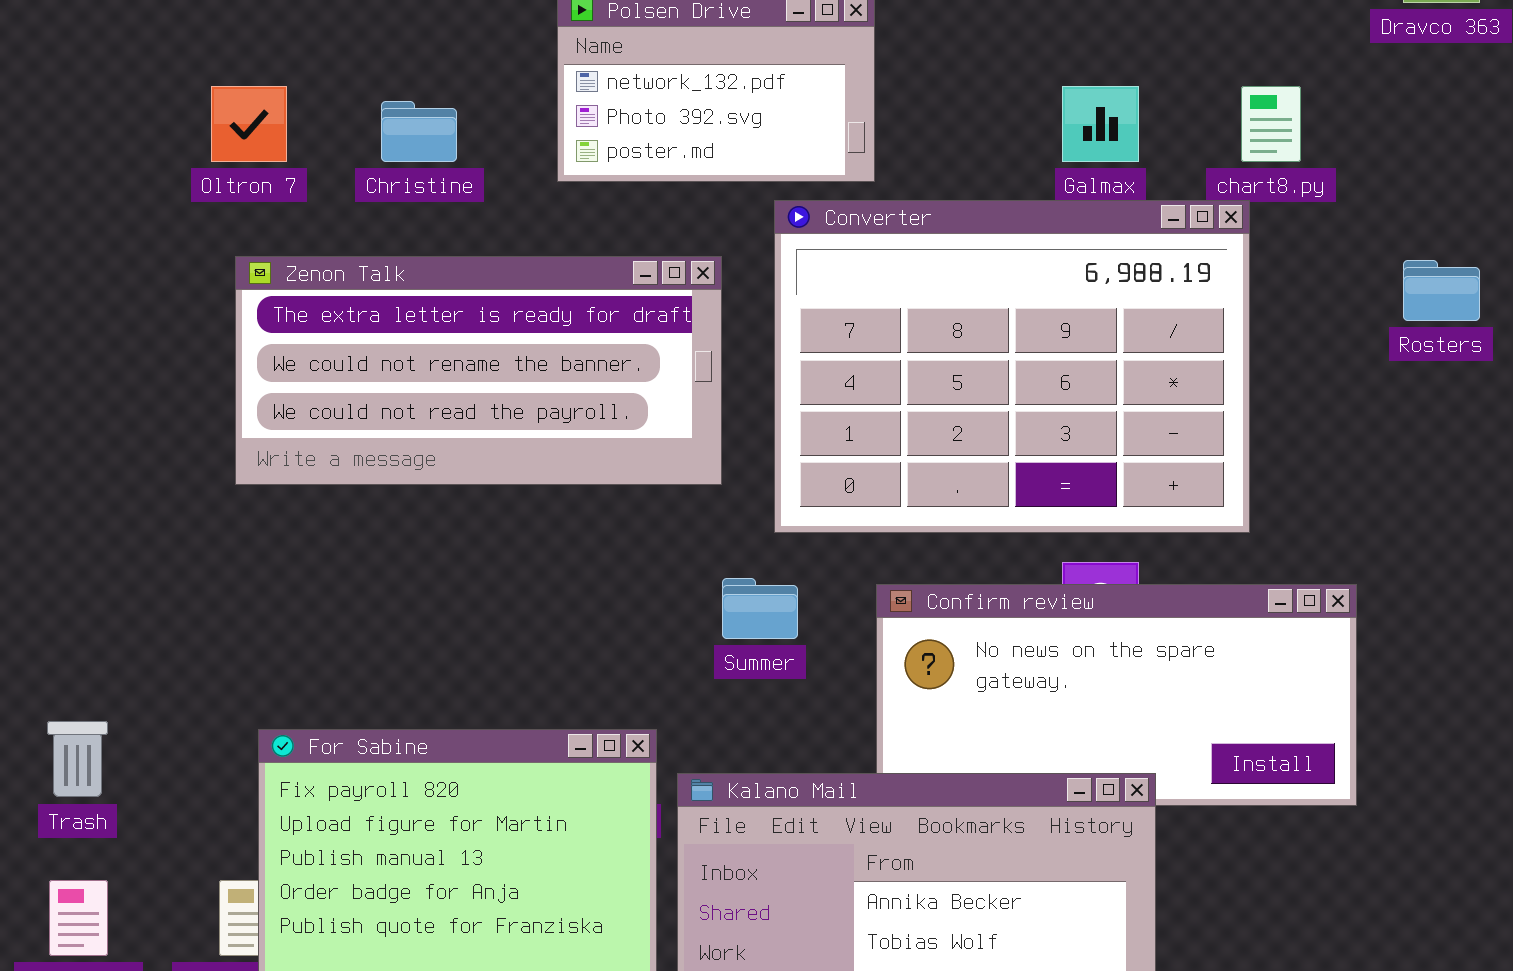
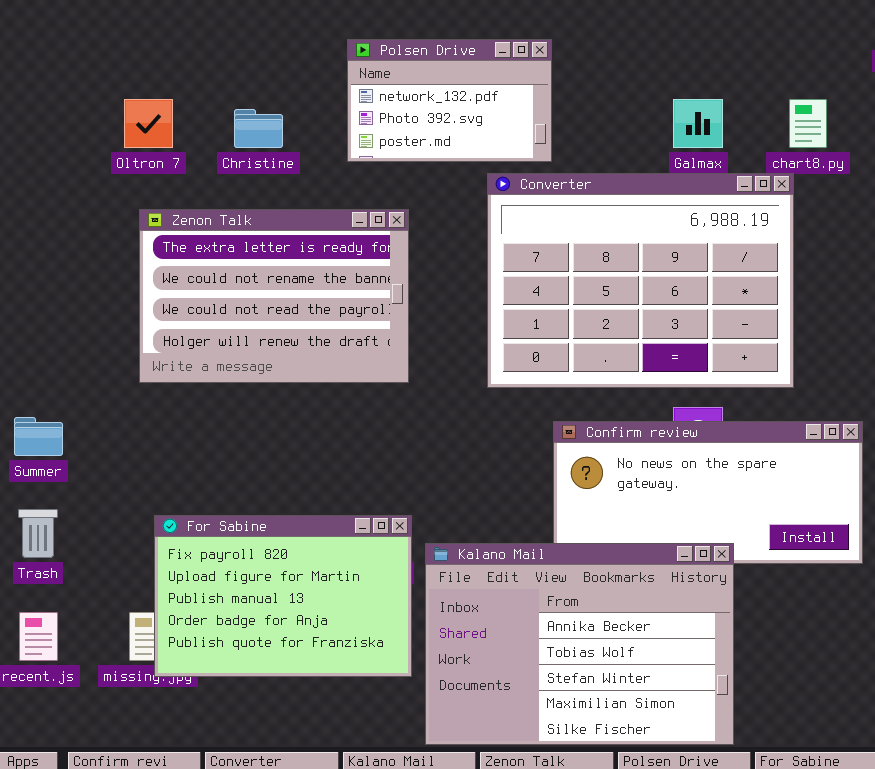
Zenon Talk: [235,256,722,485] -> [139,209,409,383], resized
Summer: [722,578,798,639] -> [14,417,63,456], moved

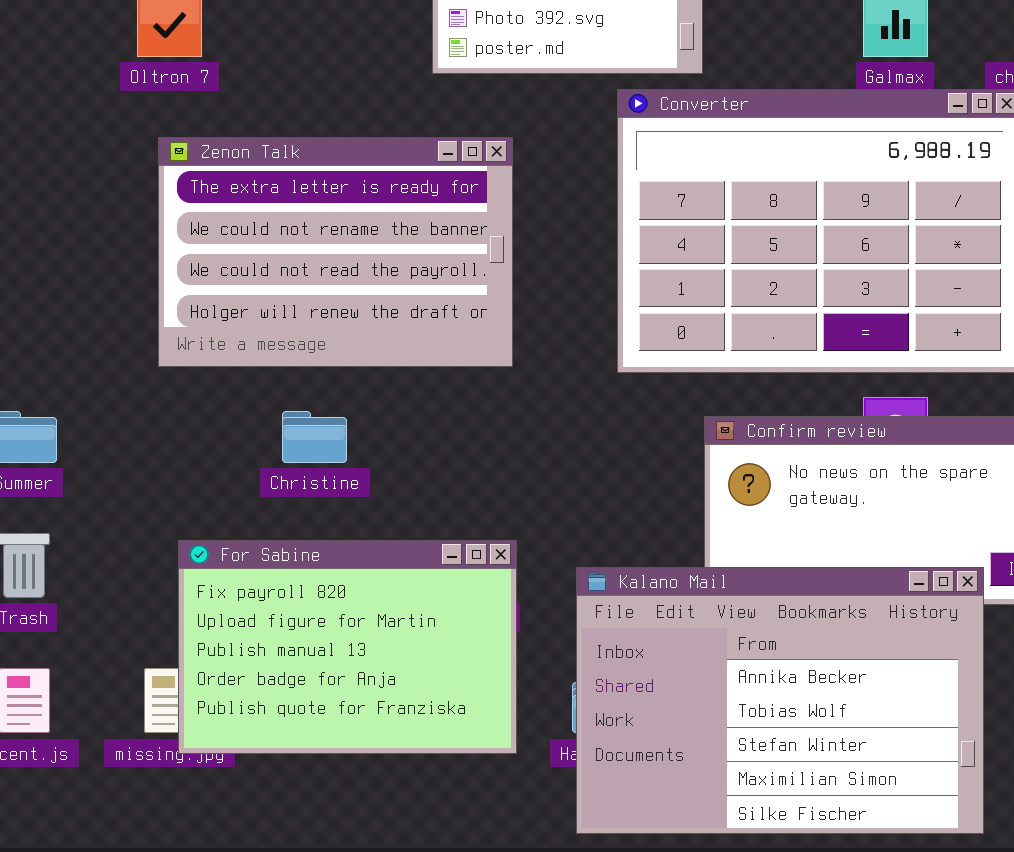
Christine: [234,109,283,148] -> [282,411,347,463], moved
Kalano Mail: [425,543,734,745] -> [576,567,984,834], moved

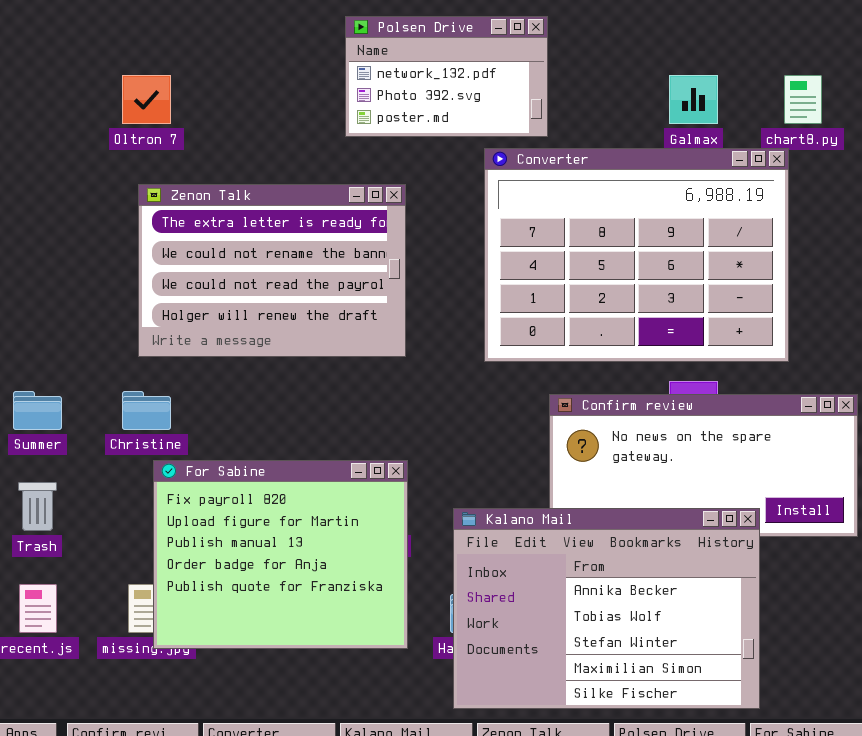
Christine: [282,411,347,463] -> [122,391,171,430], moved
For Sabine: [178,540,517,754] -> [153,460,408,649], resized

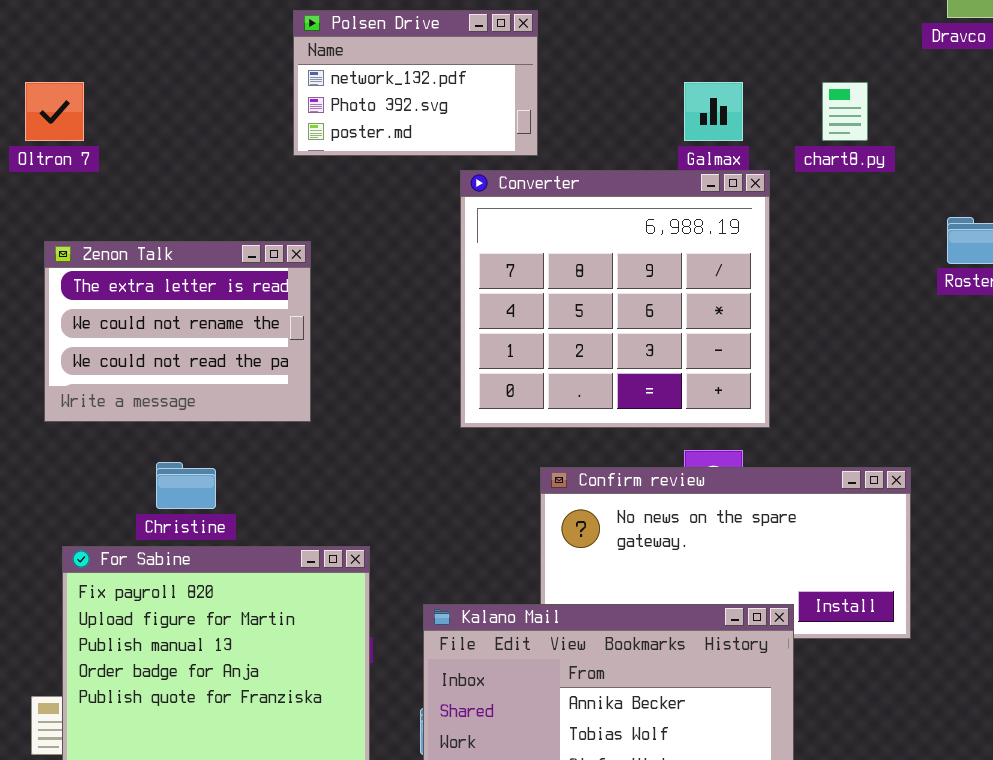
Converter: [484,148,789,362] -> [460,170,770,428], resized
Zenon Talk: [138,184,406,357] -> [44,241,311,422], resized
Christine: [122,391,171,430] -> [156,462,216,509], moved

